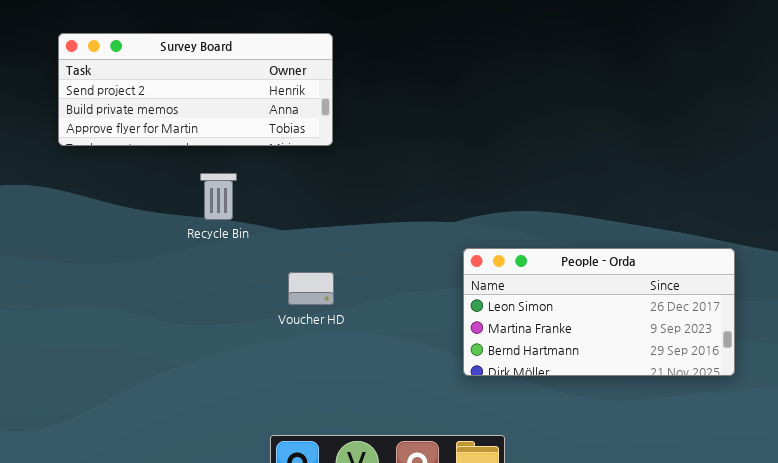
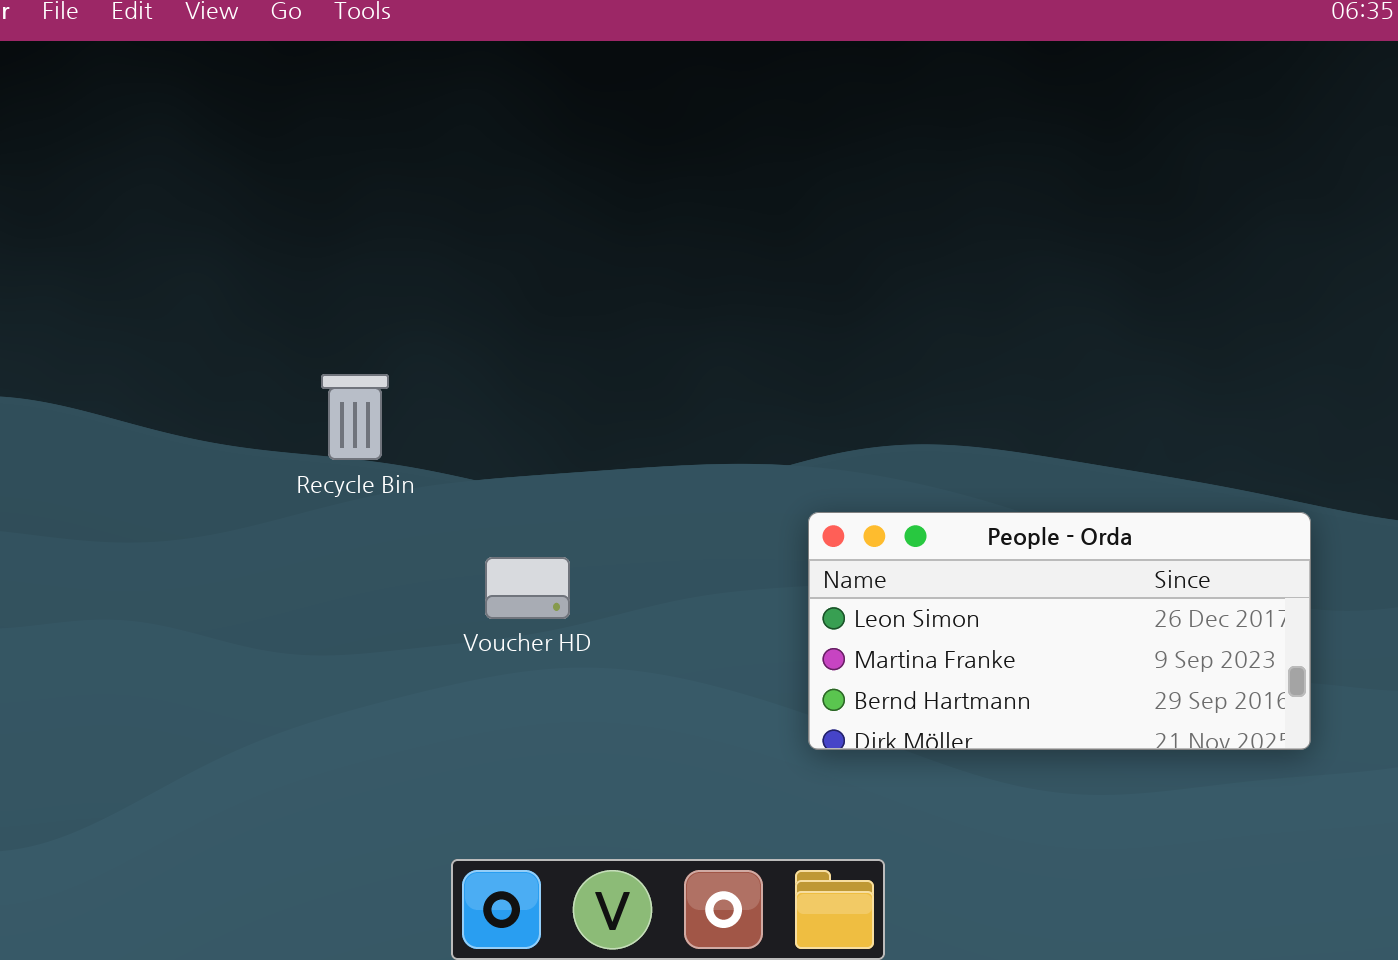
Survey Board: [58,33,333,146] -> none, closed

